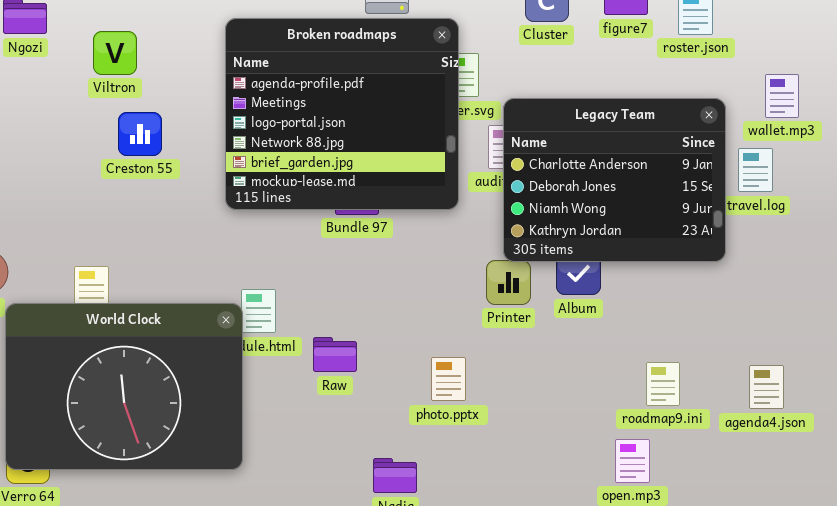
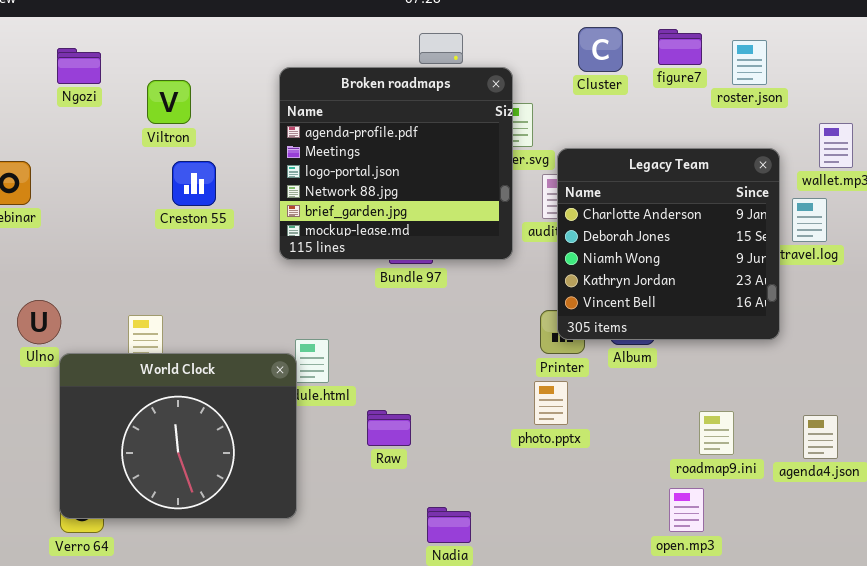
Legacy Team: [503,98,726,262] -> [557,148,780,340], resized
Raw: [313,337,357,372] -> [367,410,411,446], moved
photo.pptx: [431,357,466,401] -> [534,381,568,425], moved

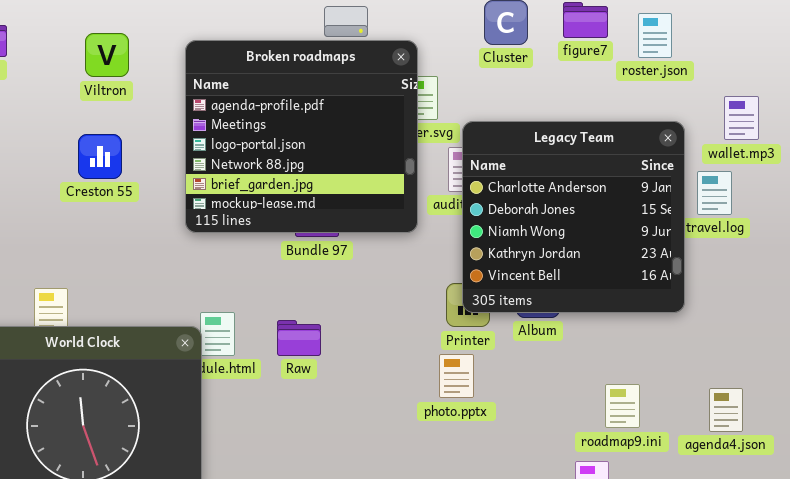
Viltron: [147,80,191,124] -> [85,33,129,77], moved
Raw: [367,410,411,446] -> [277,320,321,356], moved

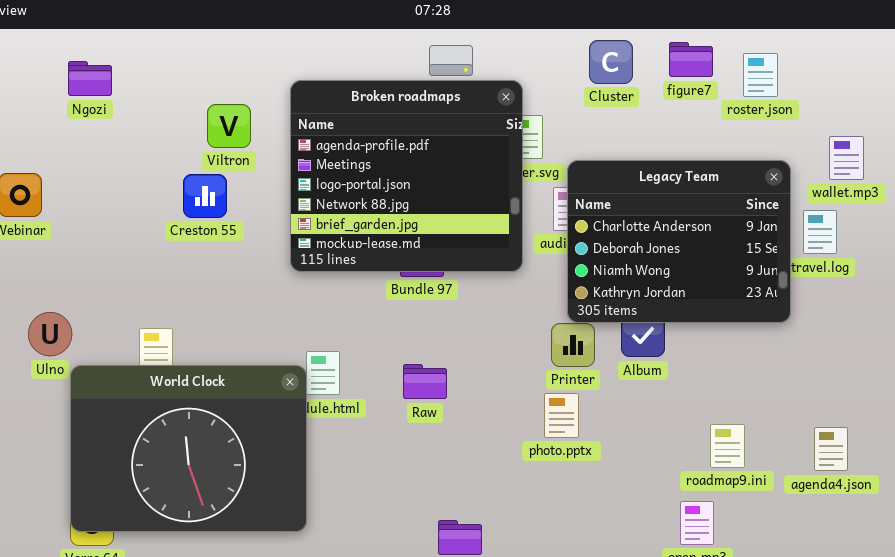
Viltron: [85,33,129,77] -> [207,104,251,148], moved
Legacy Team: [462,121,685,313] -> [567,160,791,323], resized
Raw: [277,320,321,356] -> [403,364,447,399], moved

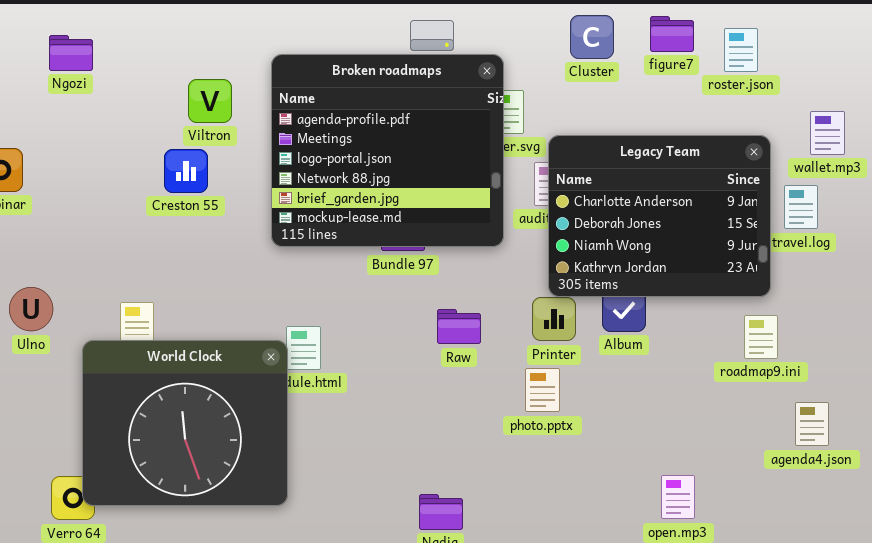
Raw: [403,364,447,399] -> [437,309,481,344], moved
World Clock: [70,365,307,532] -> [82,340,288,506], resized
roadmap9.ini: [710,424,745,468] -> [744,315,778,359], moved

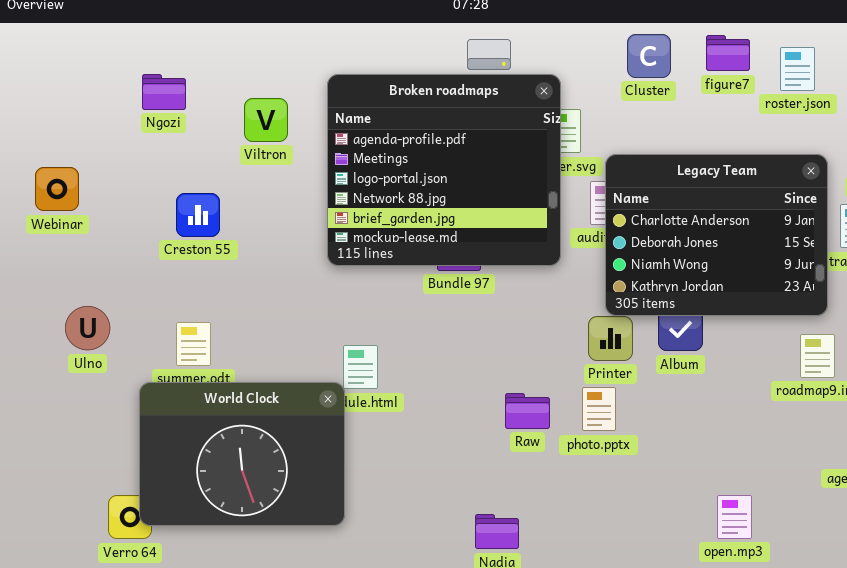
Ngozi: [49,35,93,71] -> [142,74,186,110], moved
Creston 55: [164,149,208,193] -> [176,193,220,237], moved
Raw: [437,309,481,344] -> [505,393,550,429], moved
World Clock: [82,340,288,506] -> [139,382,345,526], resized

